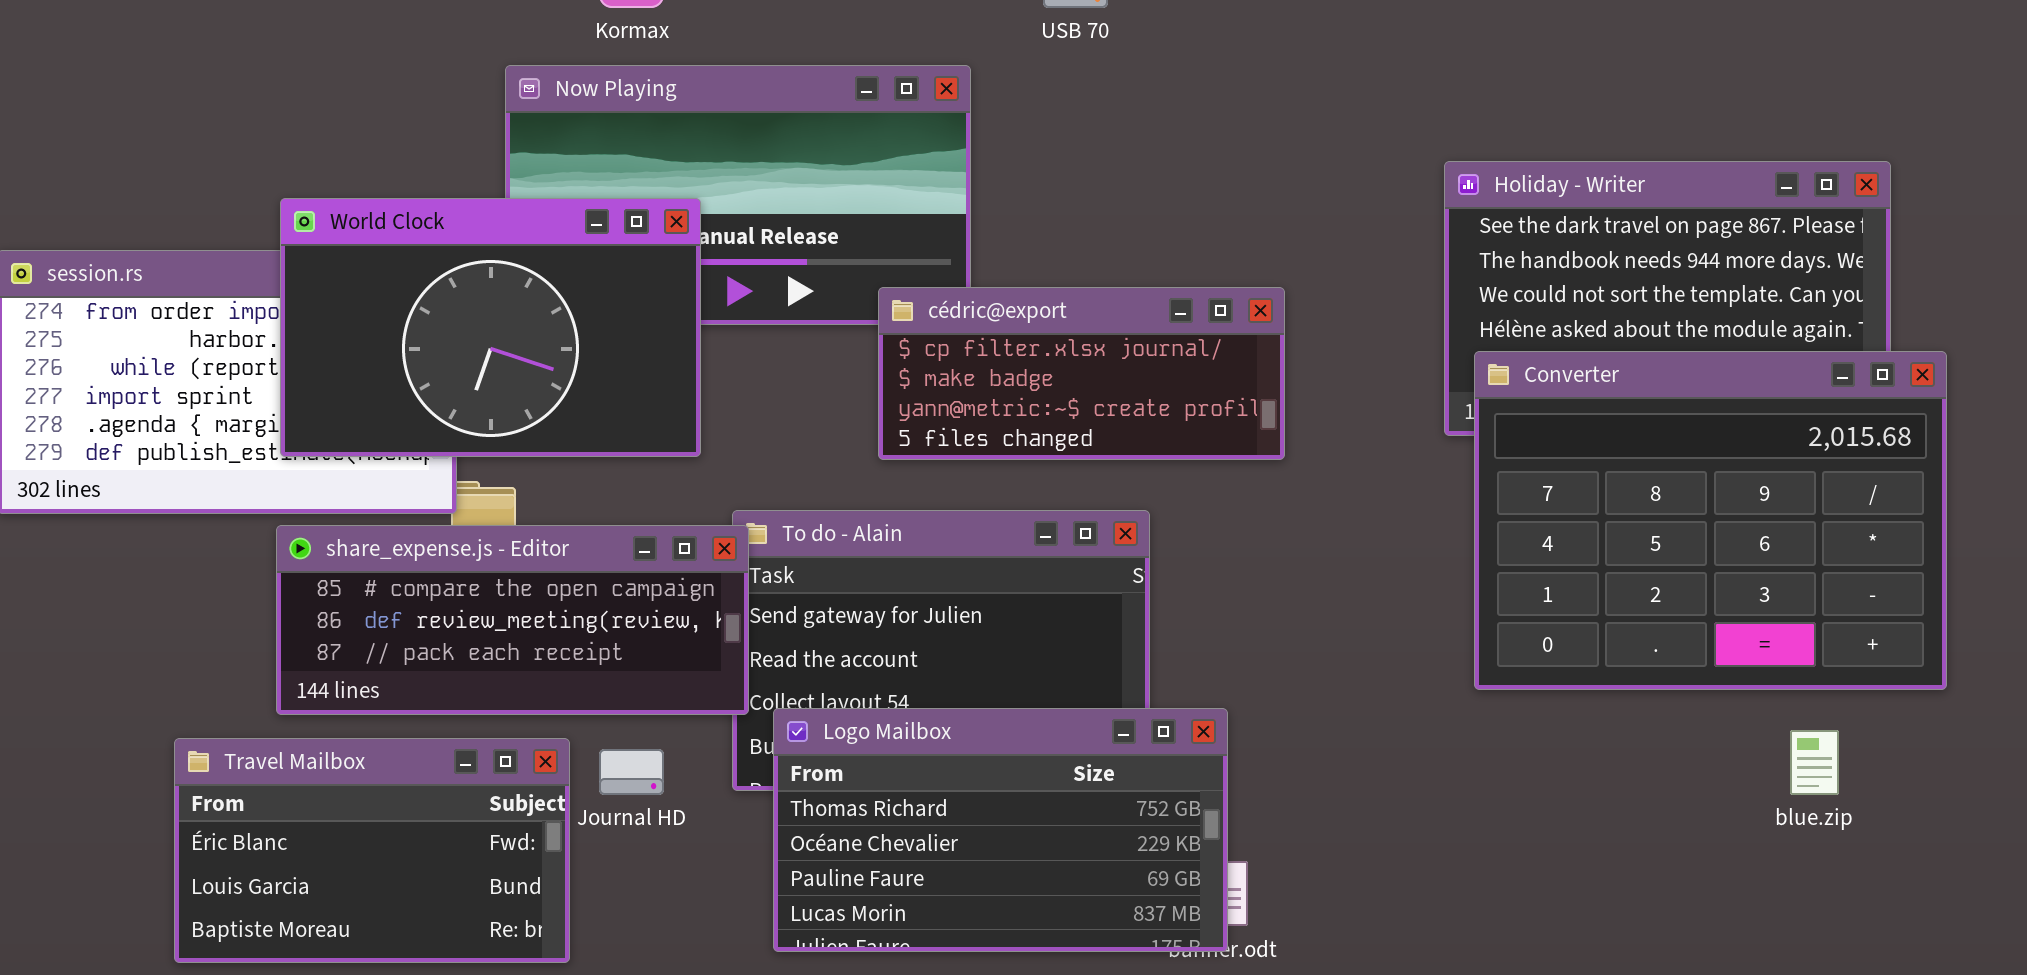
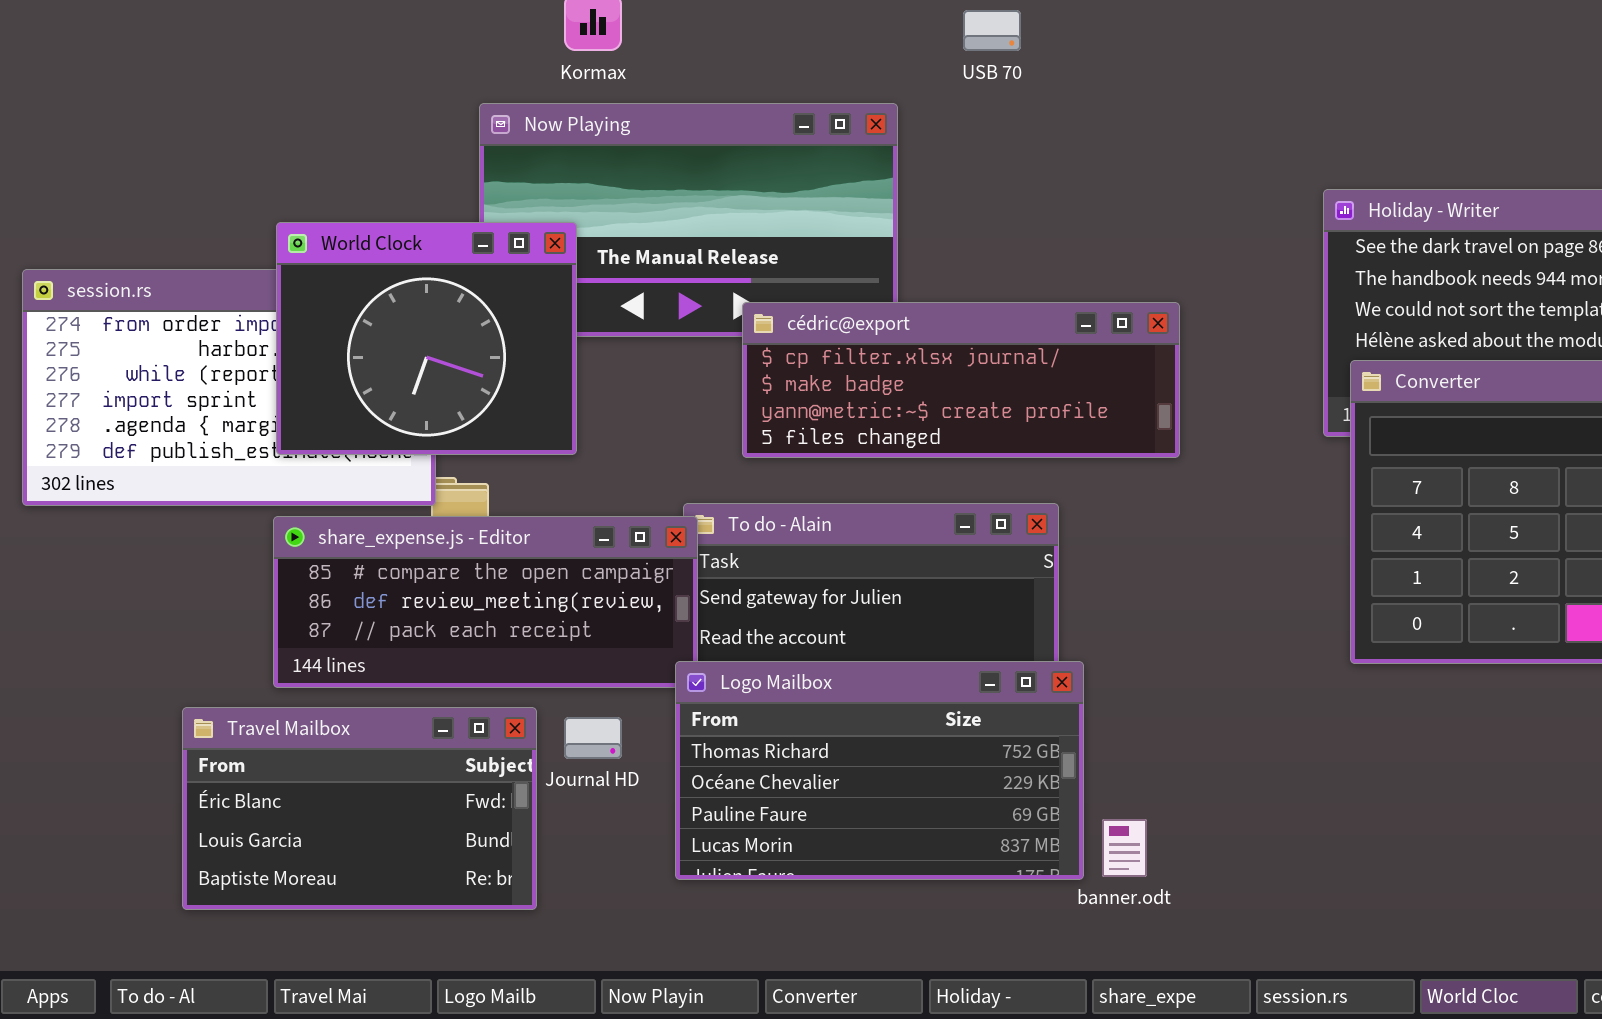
World Clock: [280,198,701,457] -> [276,222,577,455], resized
cédric@export: [878,287,1285,460] -> [742,302,1180,458], resized
Logo Mailbox: [773,708,1228,952] -> [675,661,1084,880], moved

